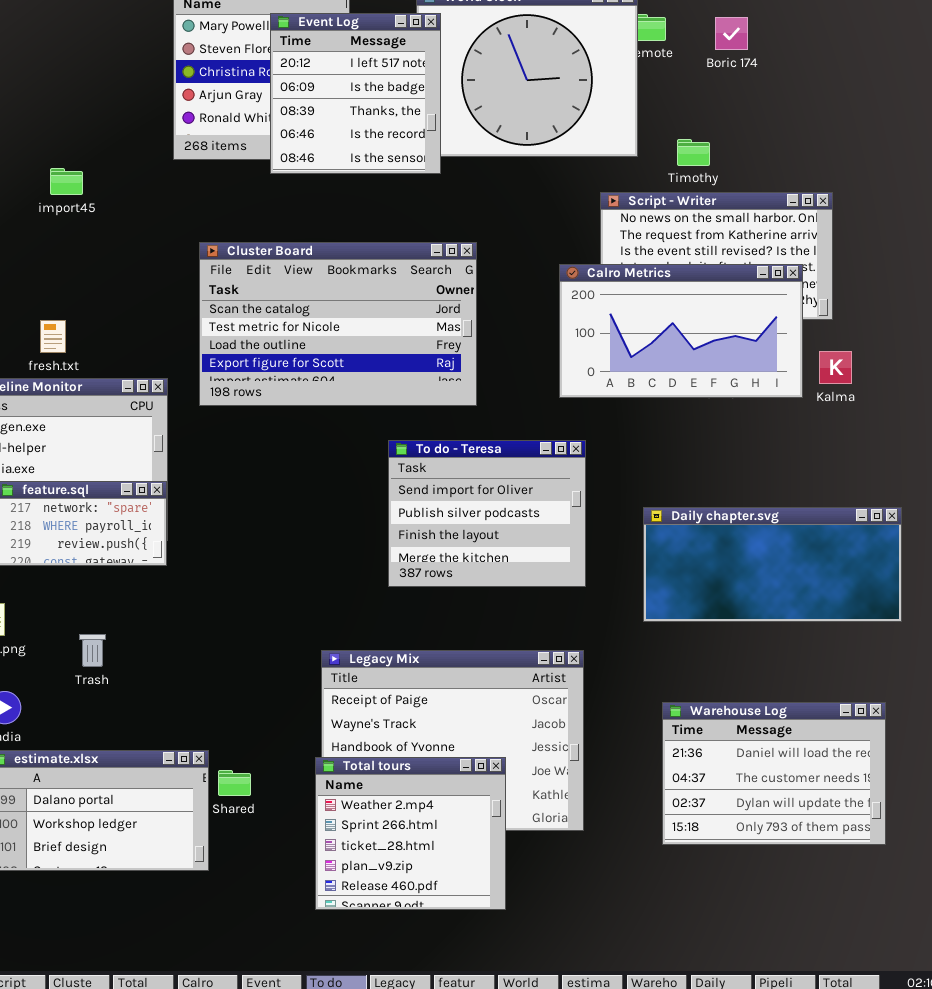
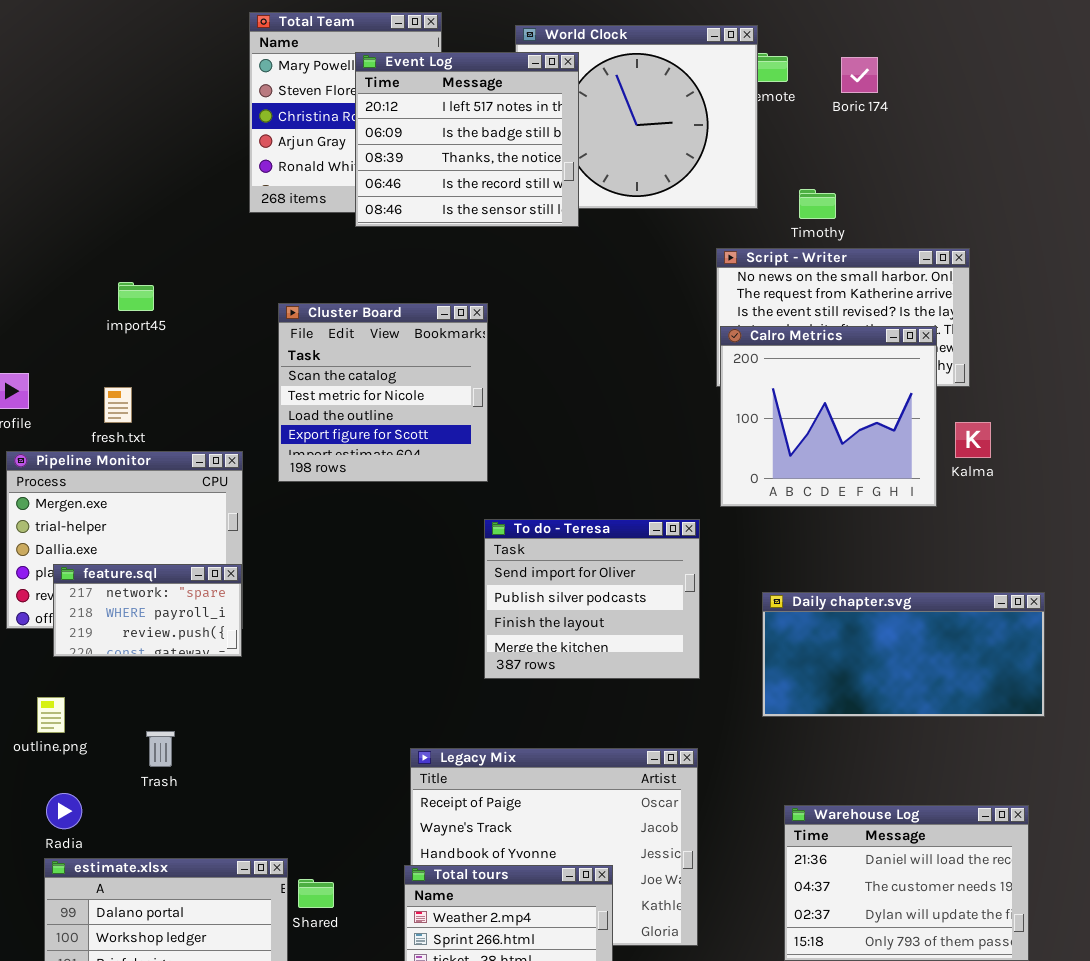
Event Log: [270,13,441,174] -> [355,52,579,227], resized
import45: [50,168,83,195] -> [118,282,154,311], moved
Cluster Board: [199,242,477,406] -> [278,303,488,482], resized
Calro Metrics: [559,264,803,398] -> [720,326,937,507], resized

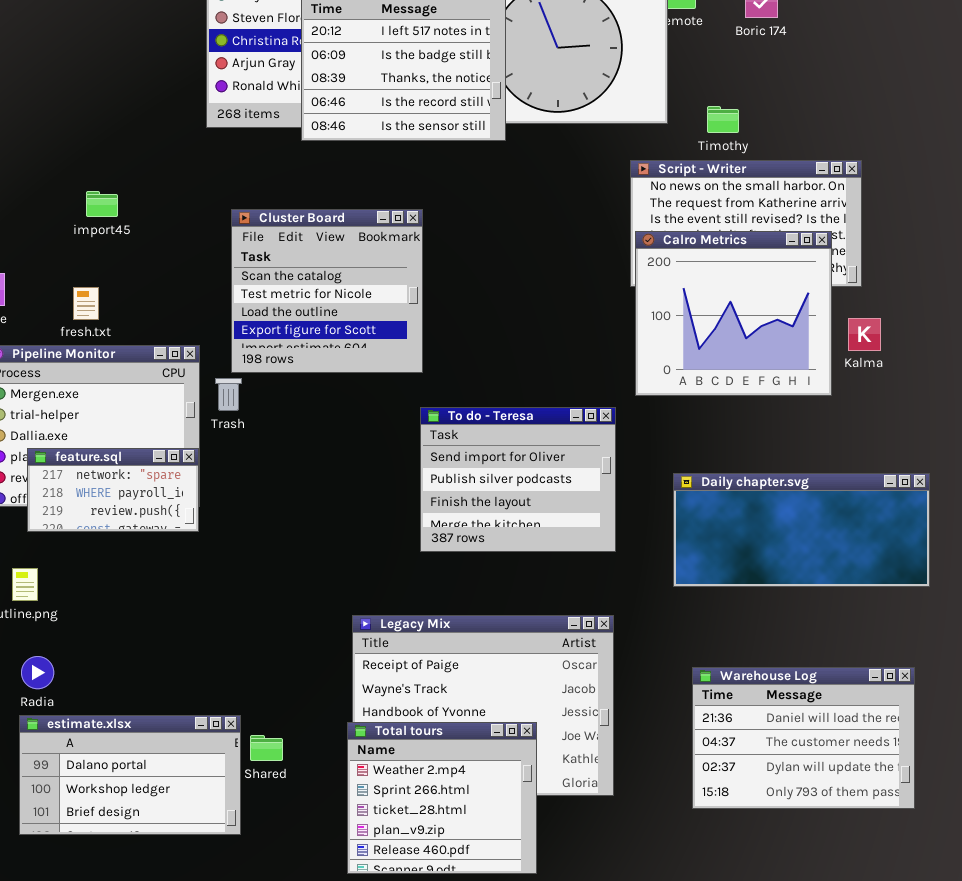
Trash: [146,731,175,767] -> [215,378,242,411], moved

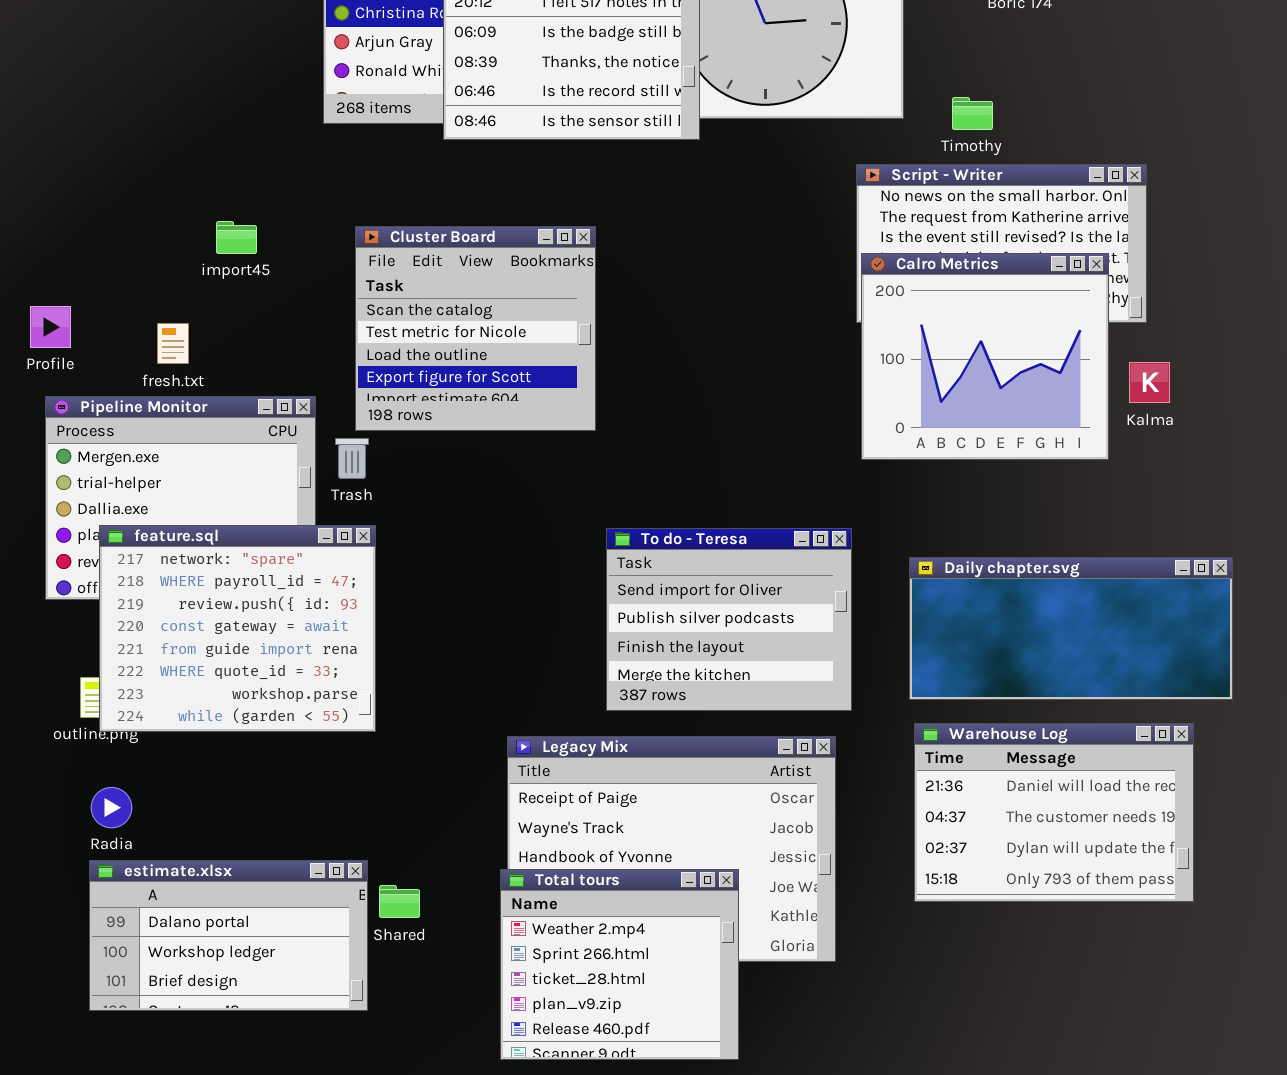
import45: [86,191,118,217] -> [216,221,257,254], moved
To do - Teresa: [420,407,616,552] -> [606,528,852,711], moved
feature.sql: [27,448,199,532] -> [99,525,376,732], resized
Warehouse Log: [692,667,915,809] -> [914,723,1194,902], moved

